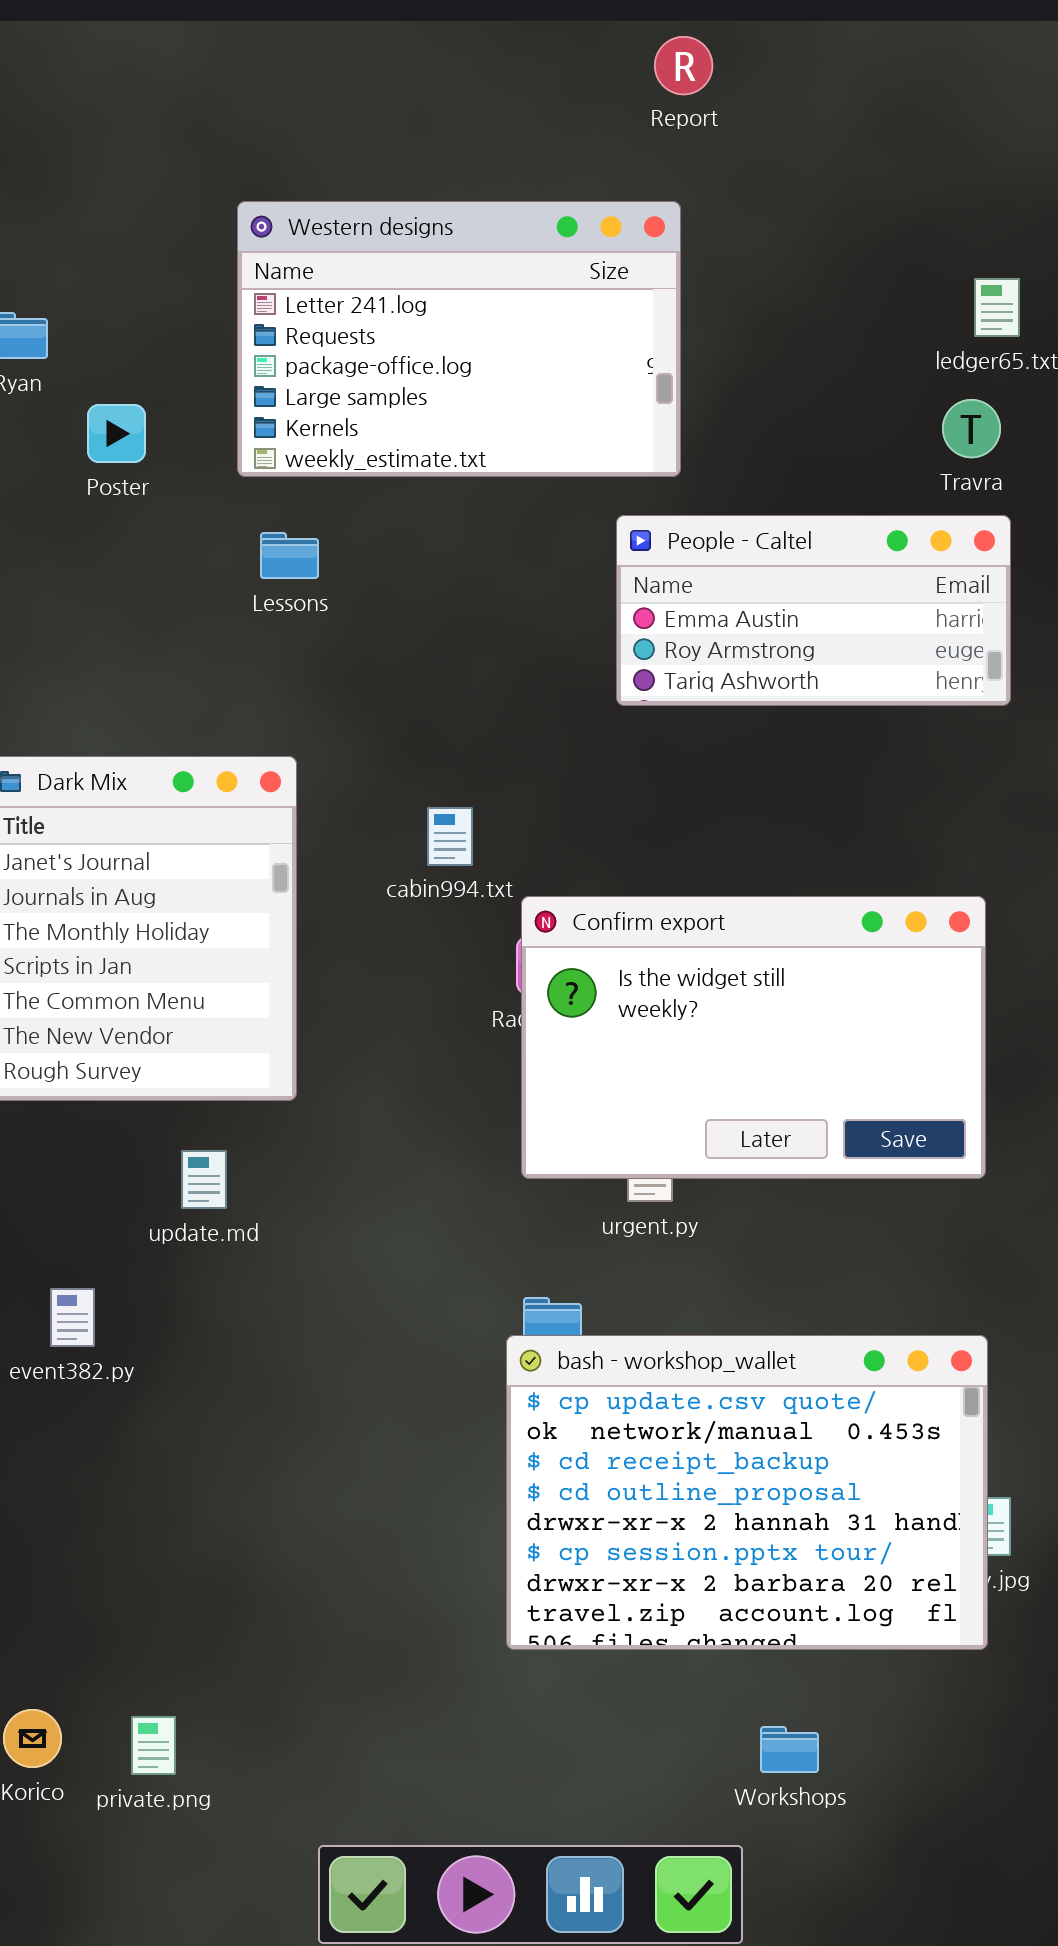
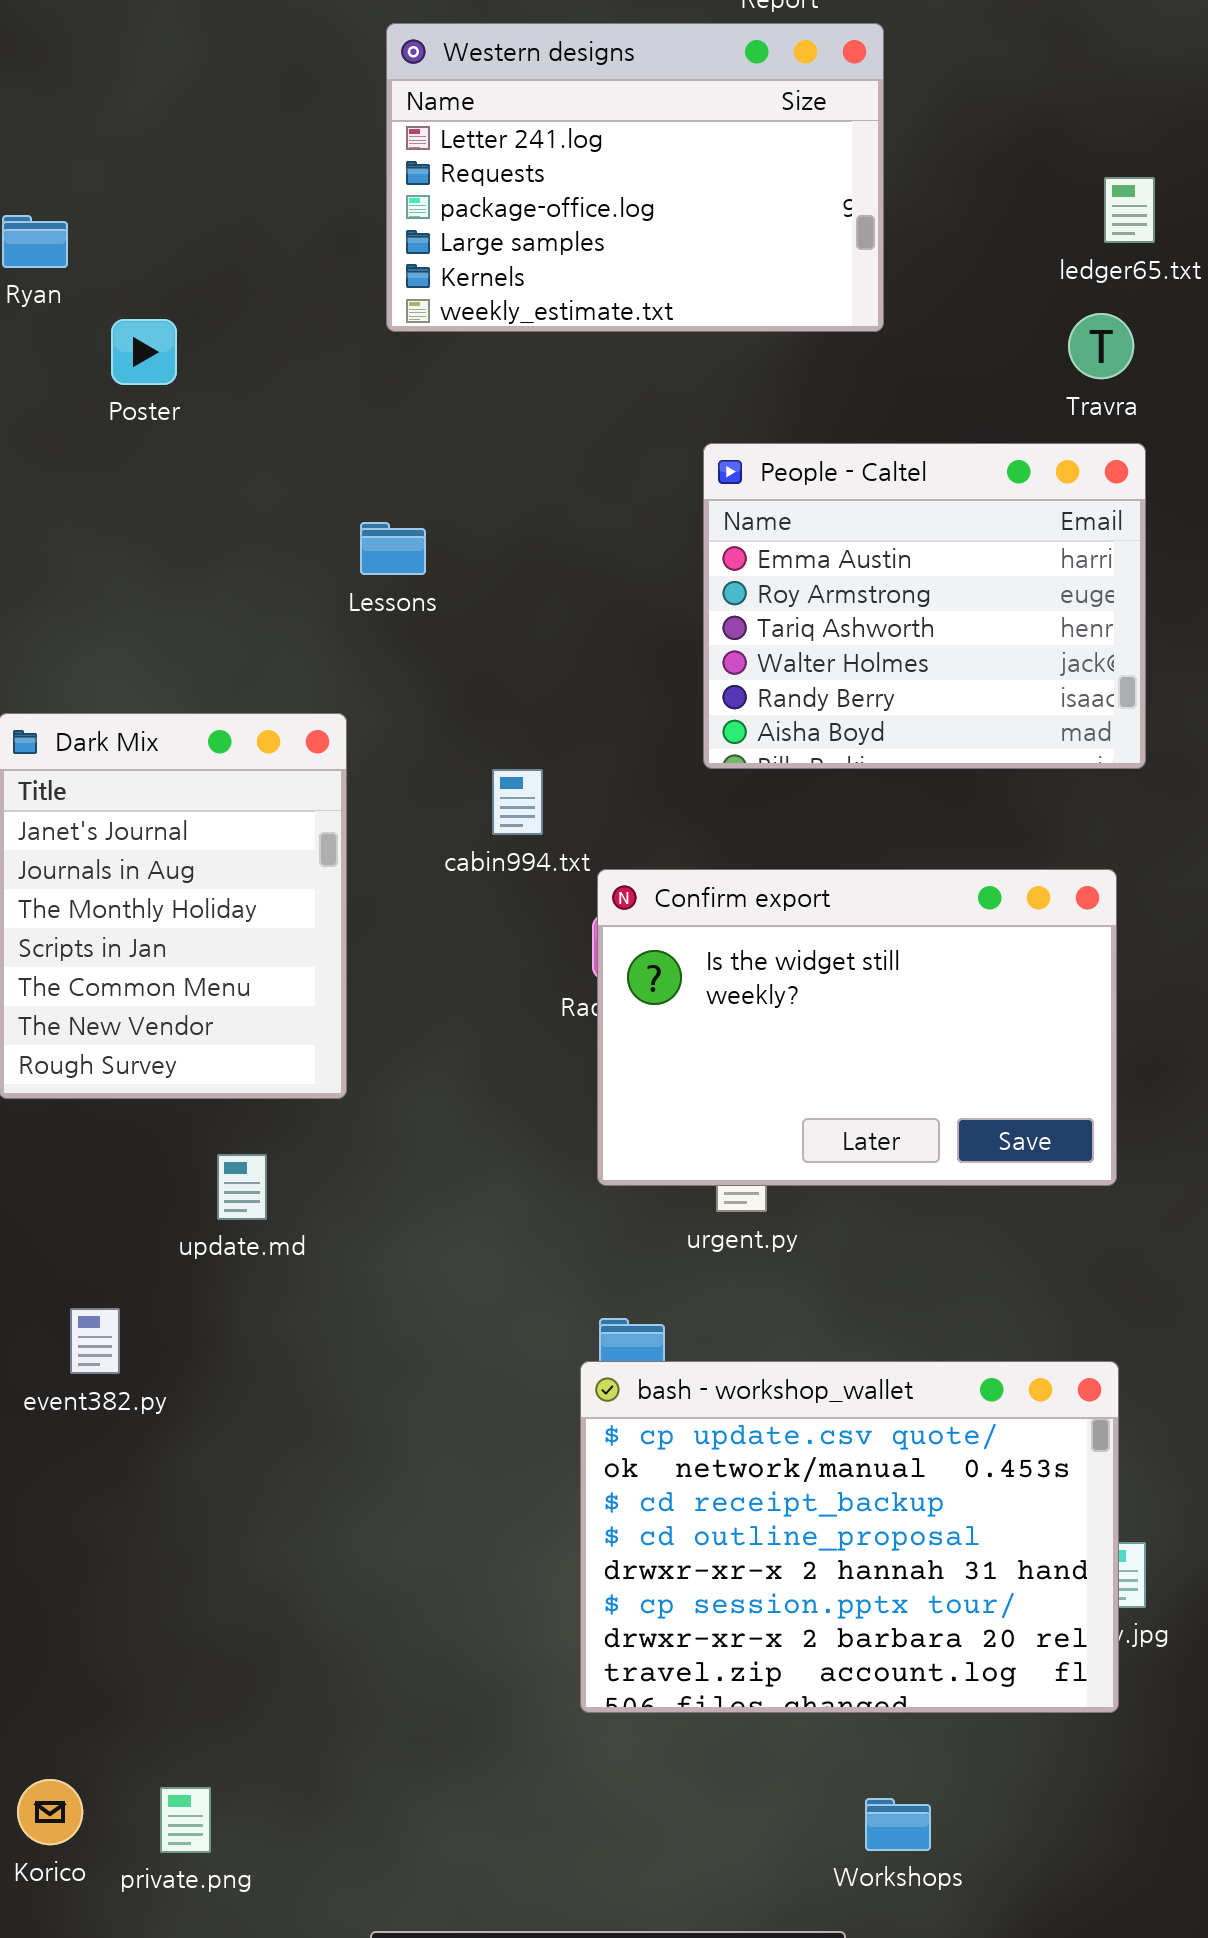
Western designs: [237,201,681,477] -> [386,23,884,332], moved
People - Caltel: [616,515,1011,706] -> [703,443,1146,769], resized
Lessons: [260,532,319,579] -> [360,522,426,575], moved

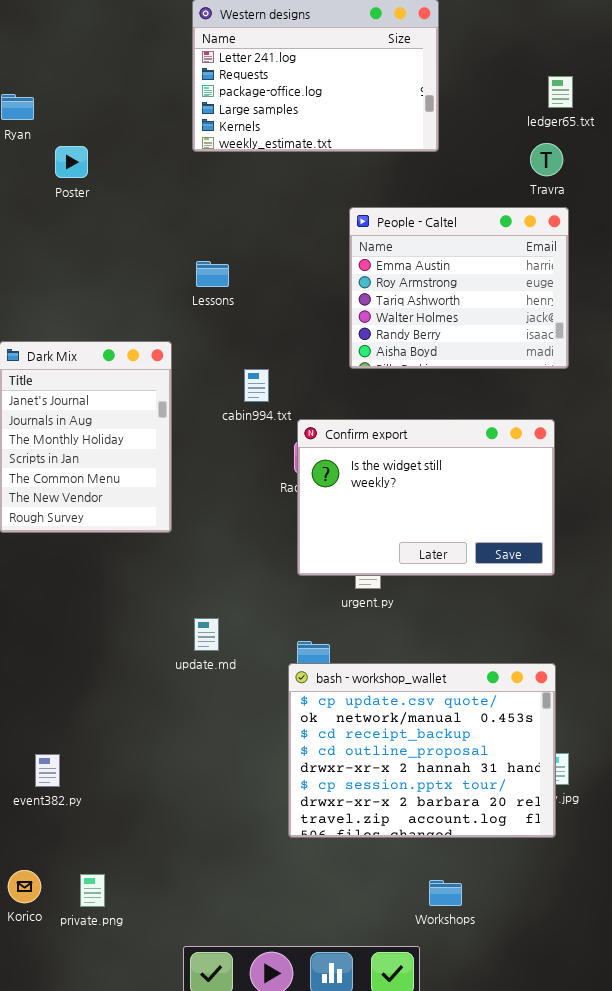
Lessons: [360,522,426,575] -> [196,261,229,287], moved
update.md: [217,1154,267,1220] -> [194,618,219,651], moved
event382.py: [70,1308,120,1374] -> [35,754,60,787], moved

